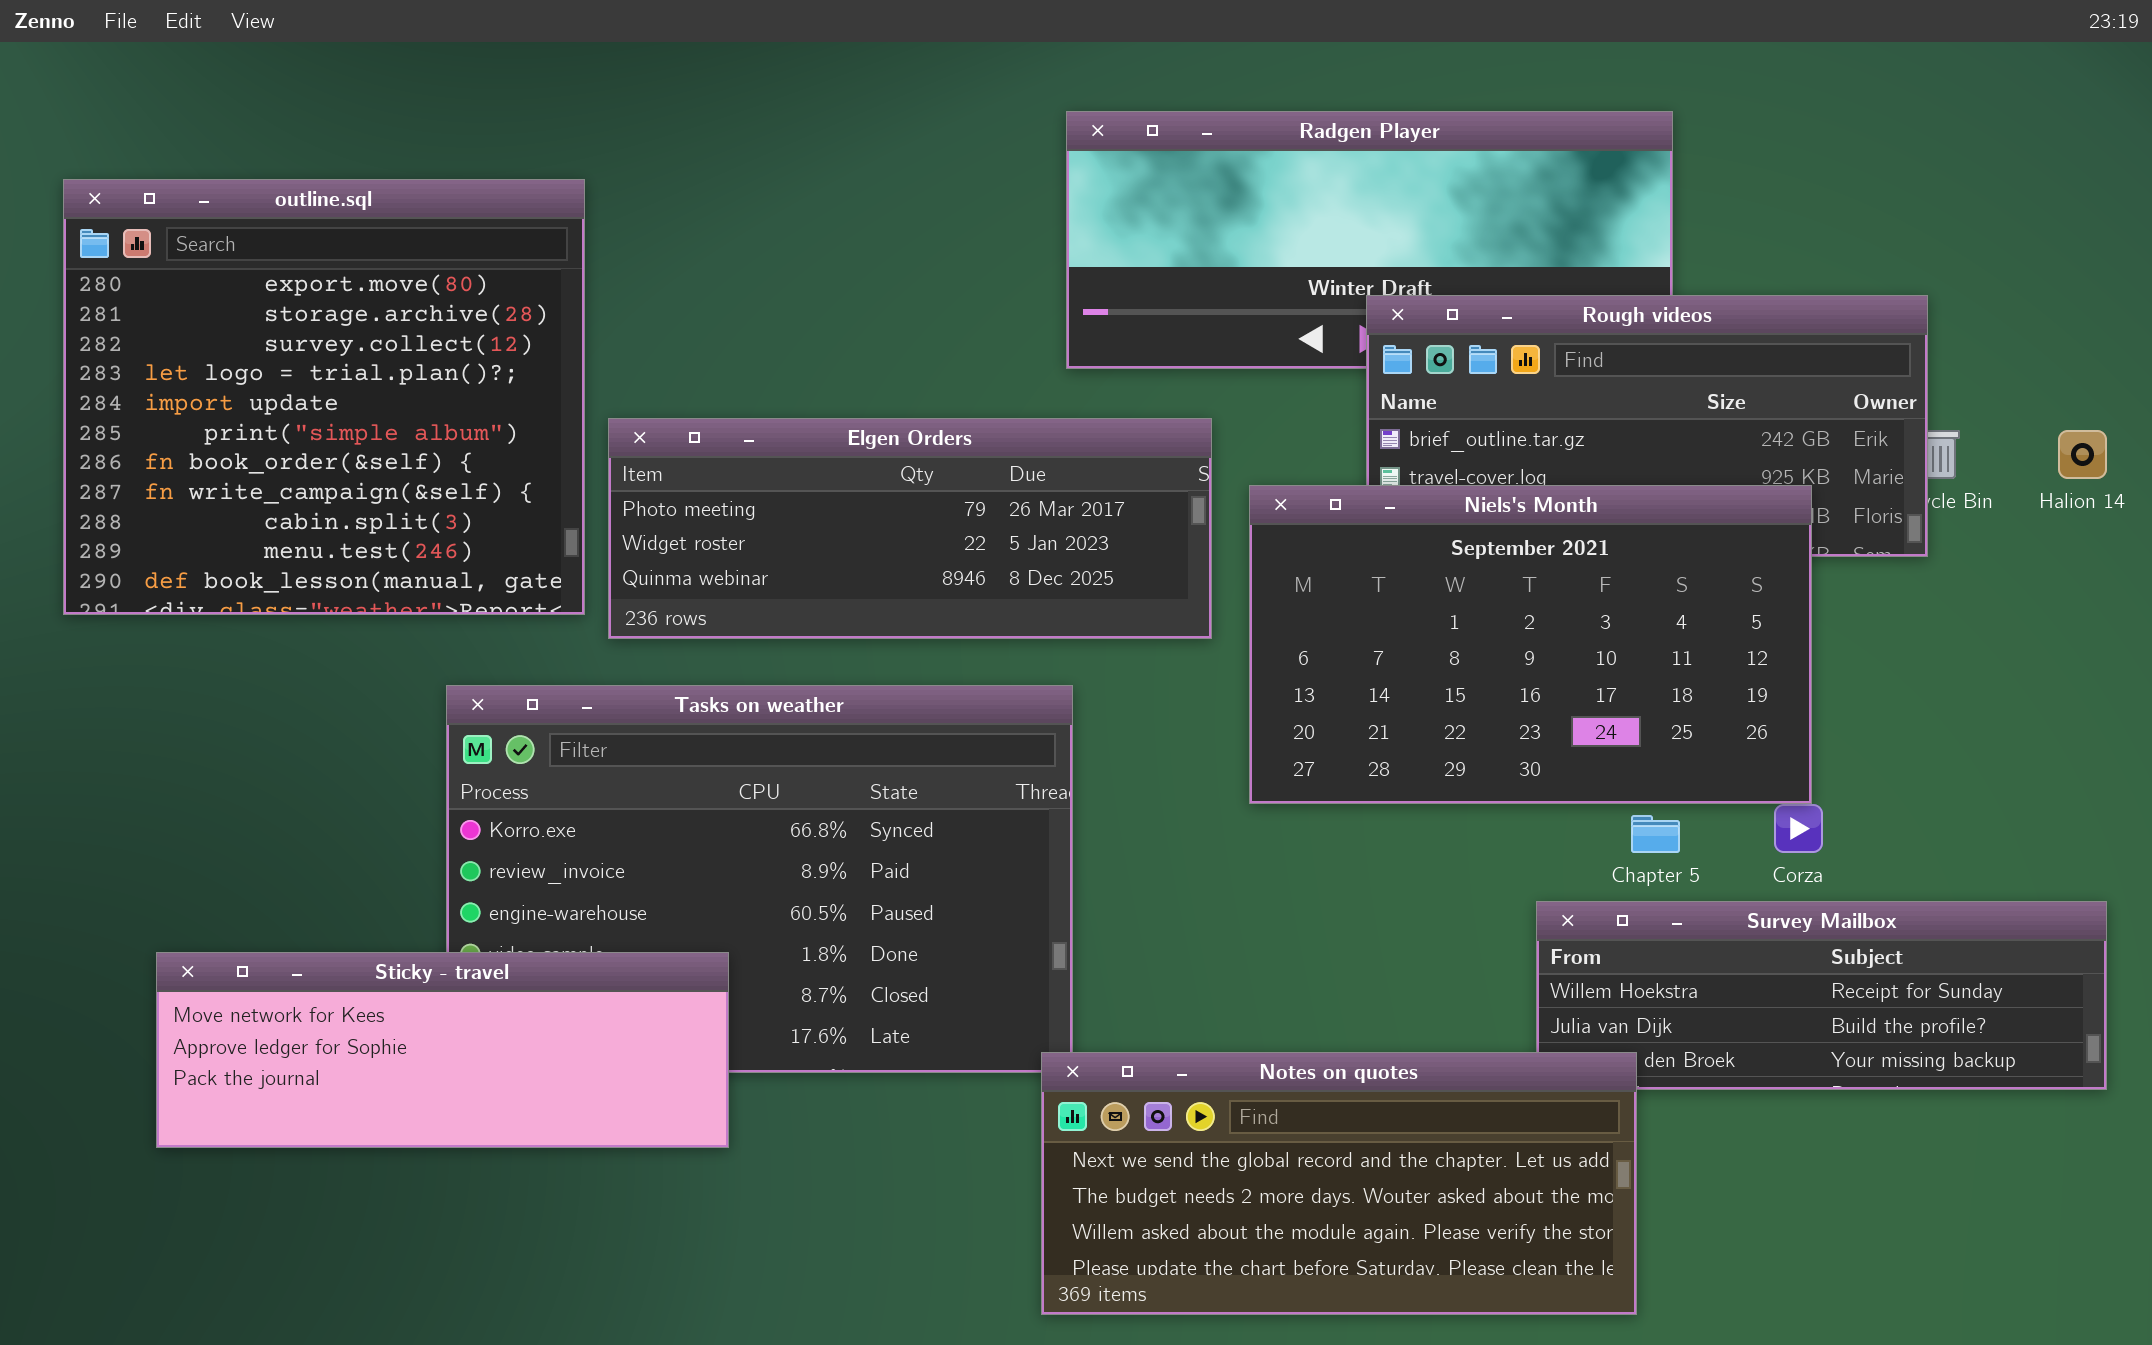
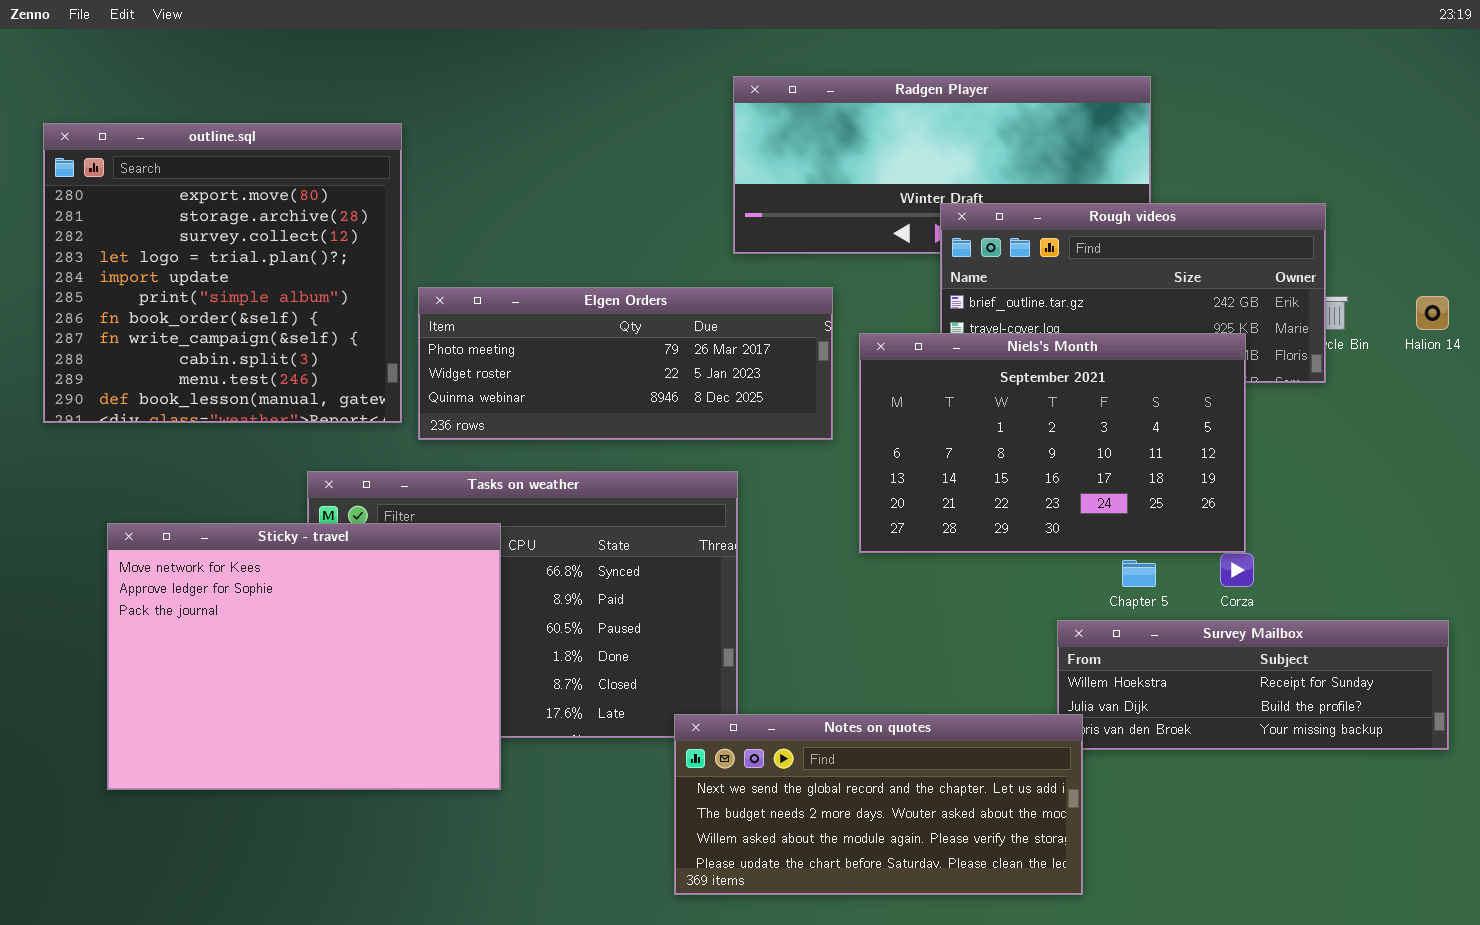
Sticky - travel: [156,952,729,1148] -> [107,523,501,790], resized
Notes on quotes: [1041,1052,1637,1315] -> [674,714,1083,895], moved

